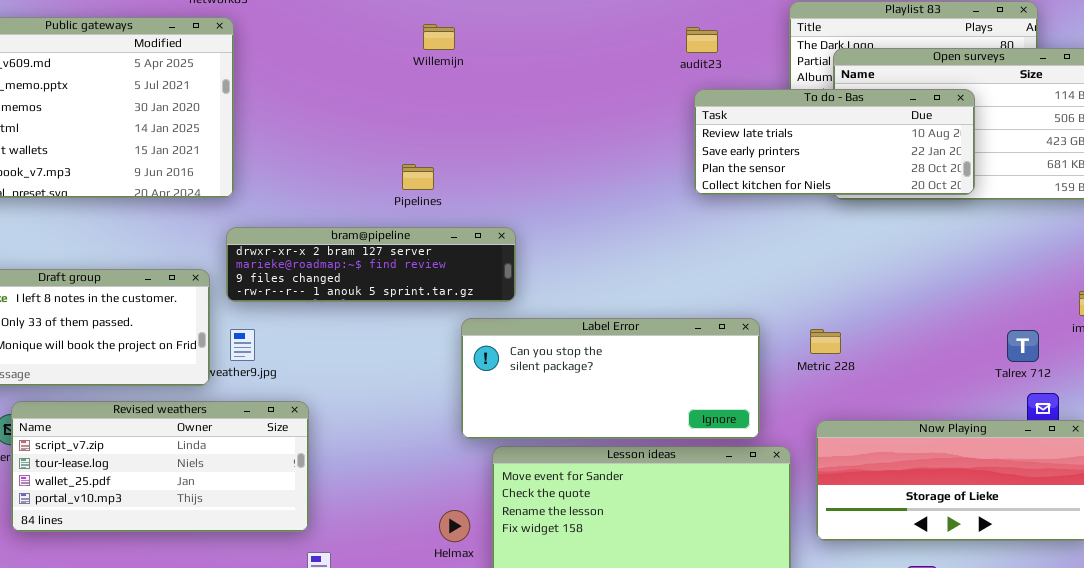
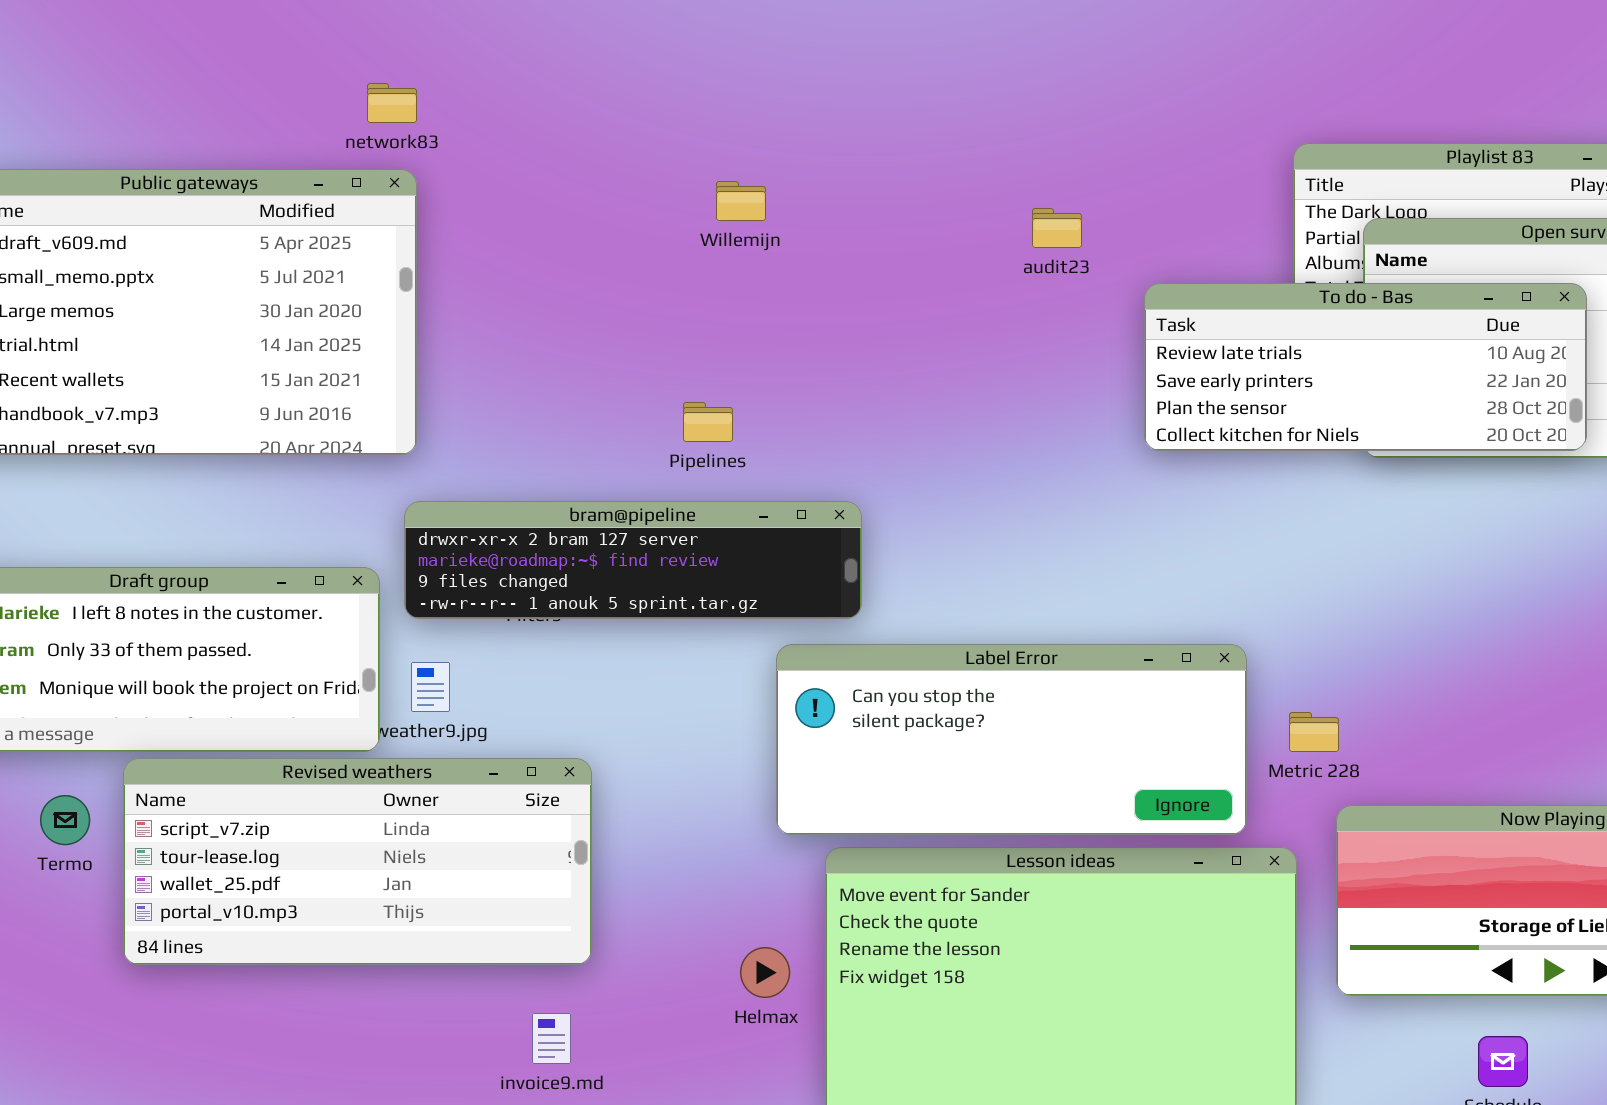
audit23: [686,27,718,53] -> [1032,208,1082,248], moved
Metric 228: [810,329,841,354] -> [1289,712,1339,752], moved
Revised weathers: [11,401,309,532] -> [123,758,592,965], moved

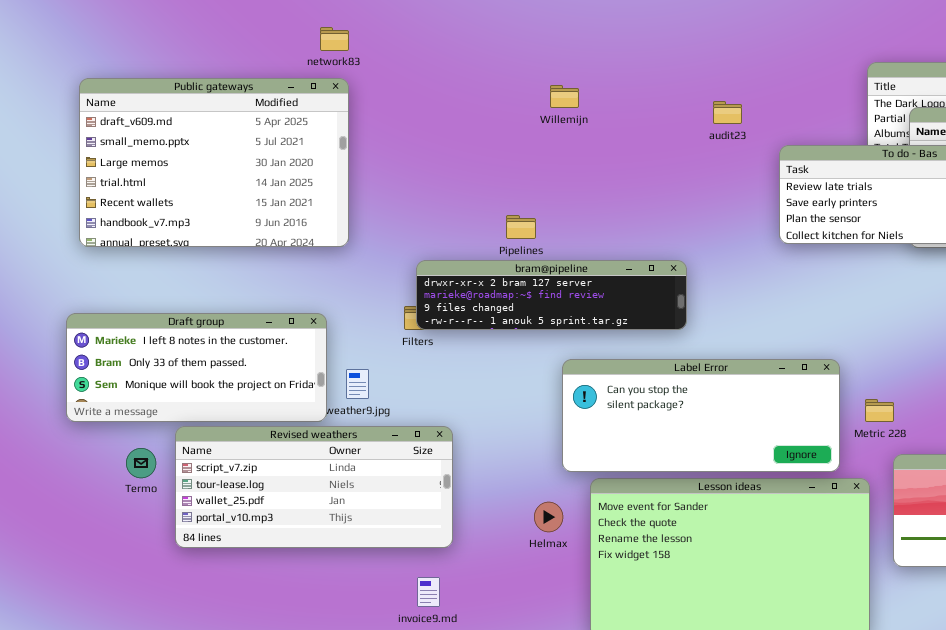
Willemijn: [716,181,766,221] -> [550,85,579,108], moved
bram@pipeline: [404,501,862,619] -> [416,260,687,330], moved
Helmax: [740,947,790,998] -> [534,502,563,532], moved

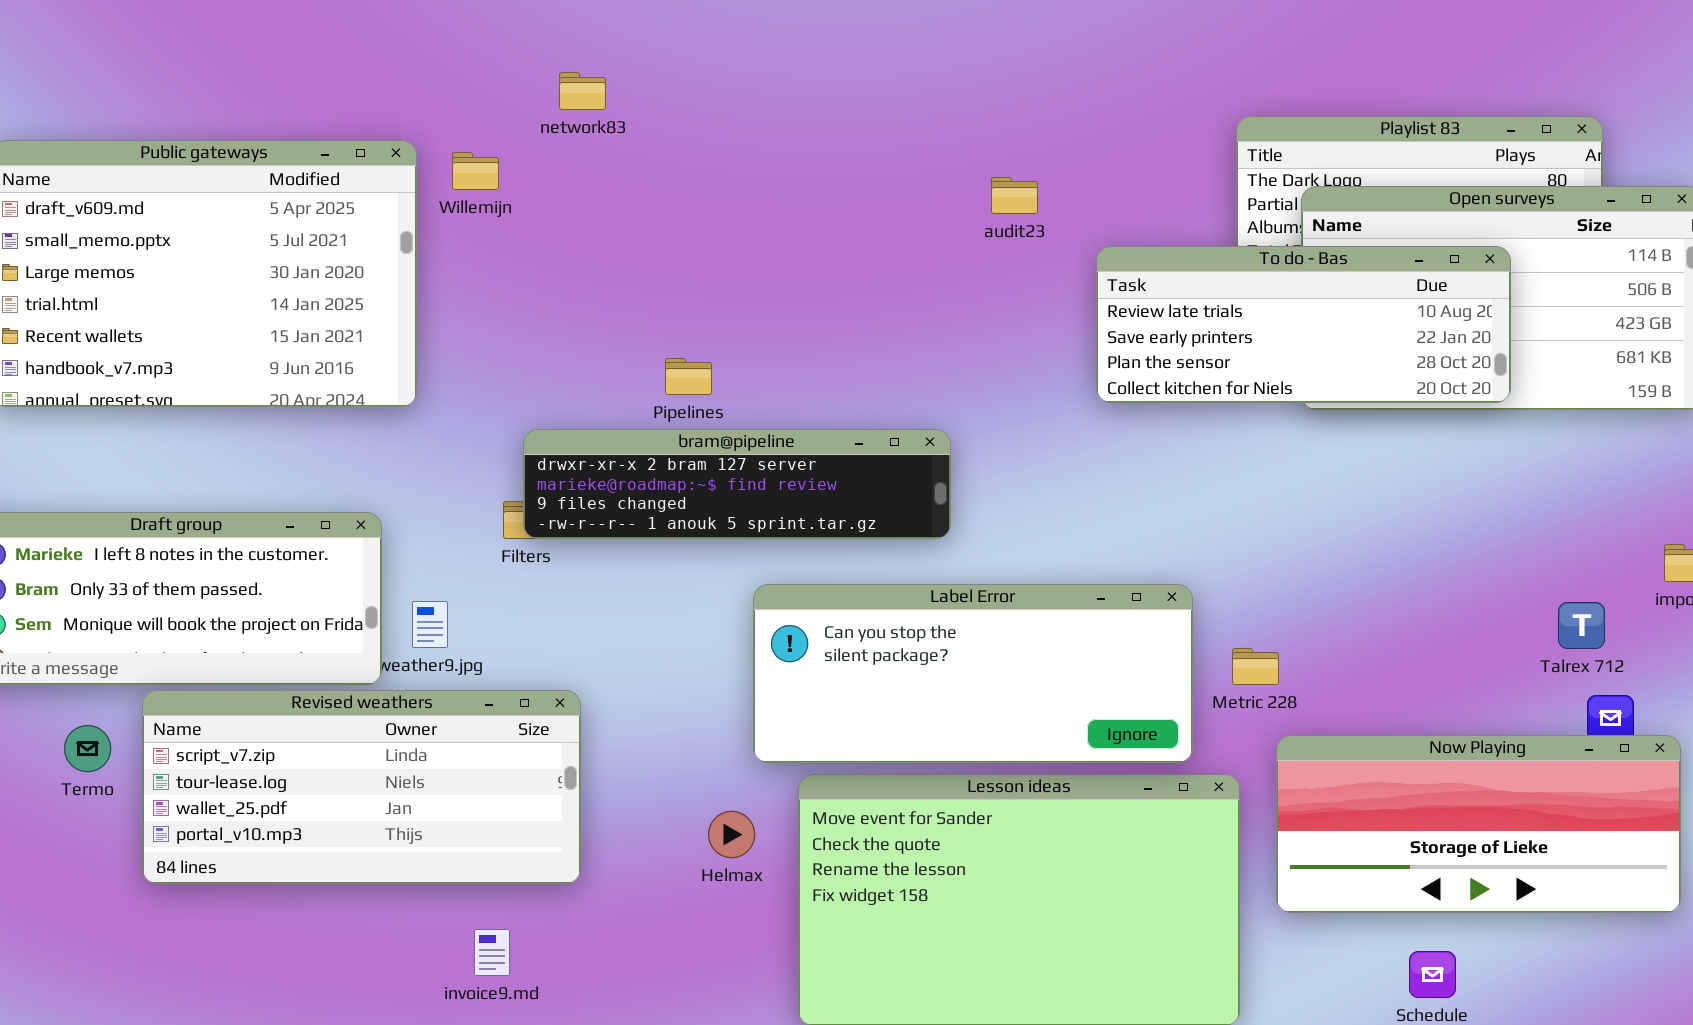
network83: [320,27,349,51] -> [559,72,606,110], moved
Willemijn: [550,85,579,108] -> [452,152,499,190], moved
invoice9.md: [417,577,440,607] -> [474,929,510,976], moved

